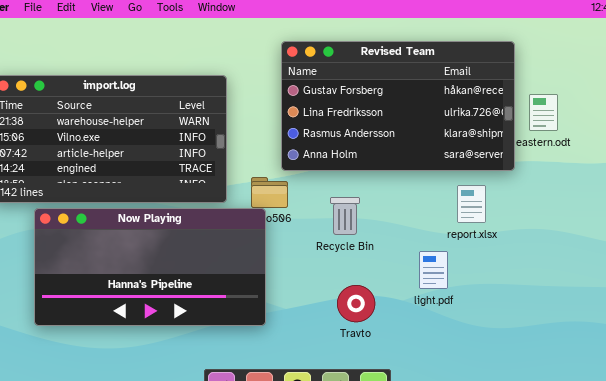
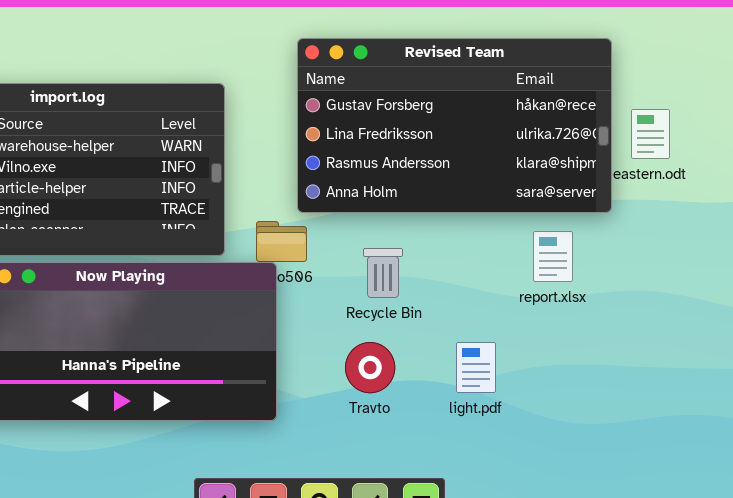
light.pdf: [419,251,448,289] -> [456,342,496,393], moved
Travto: [337,285,375,322] -> [345,342,395,393], moved

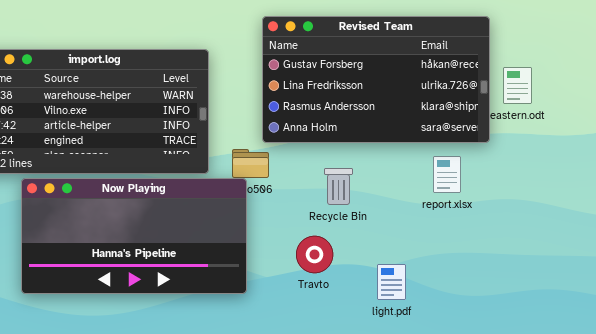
Recycle Bin: [363,248,403,298] -> [324,168,353,205], moved
light.pdf: [456,342,496,393] -> [377,264,406,300], moved

